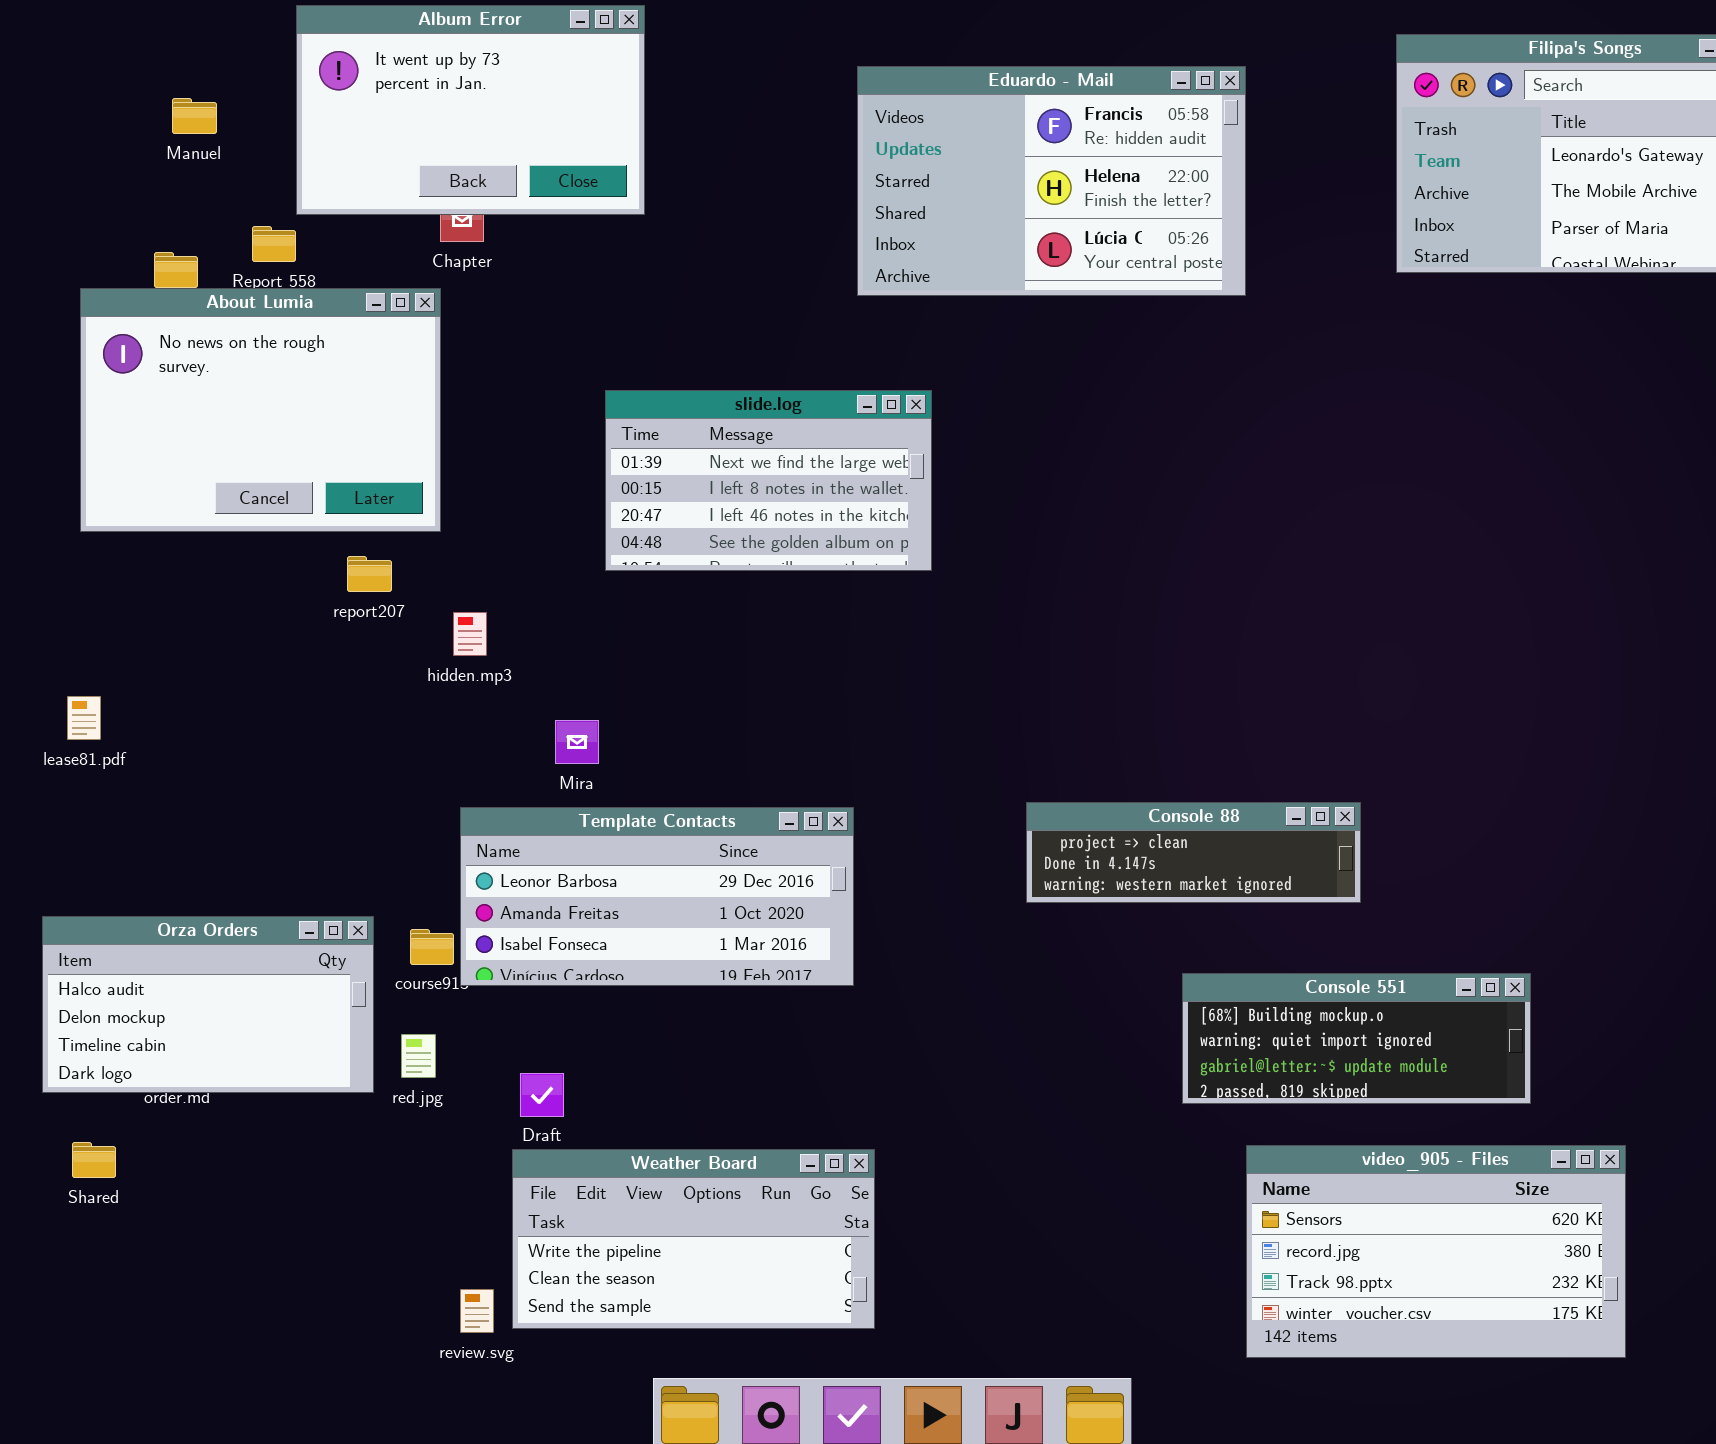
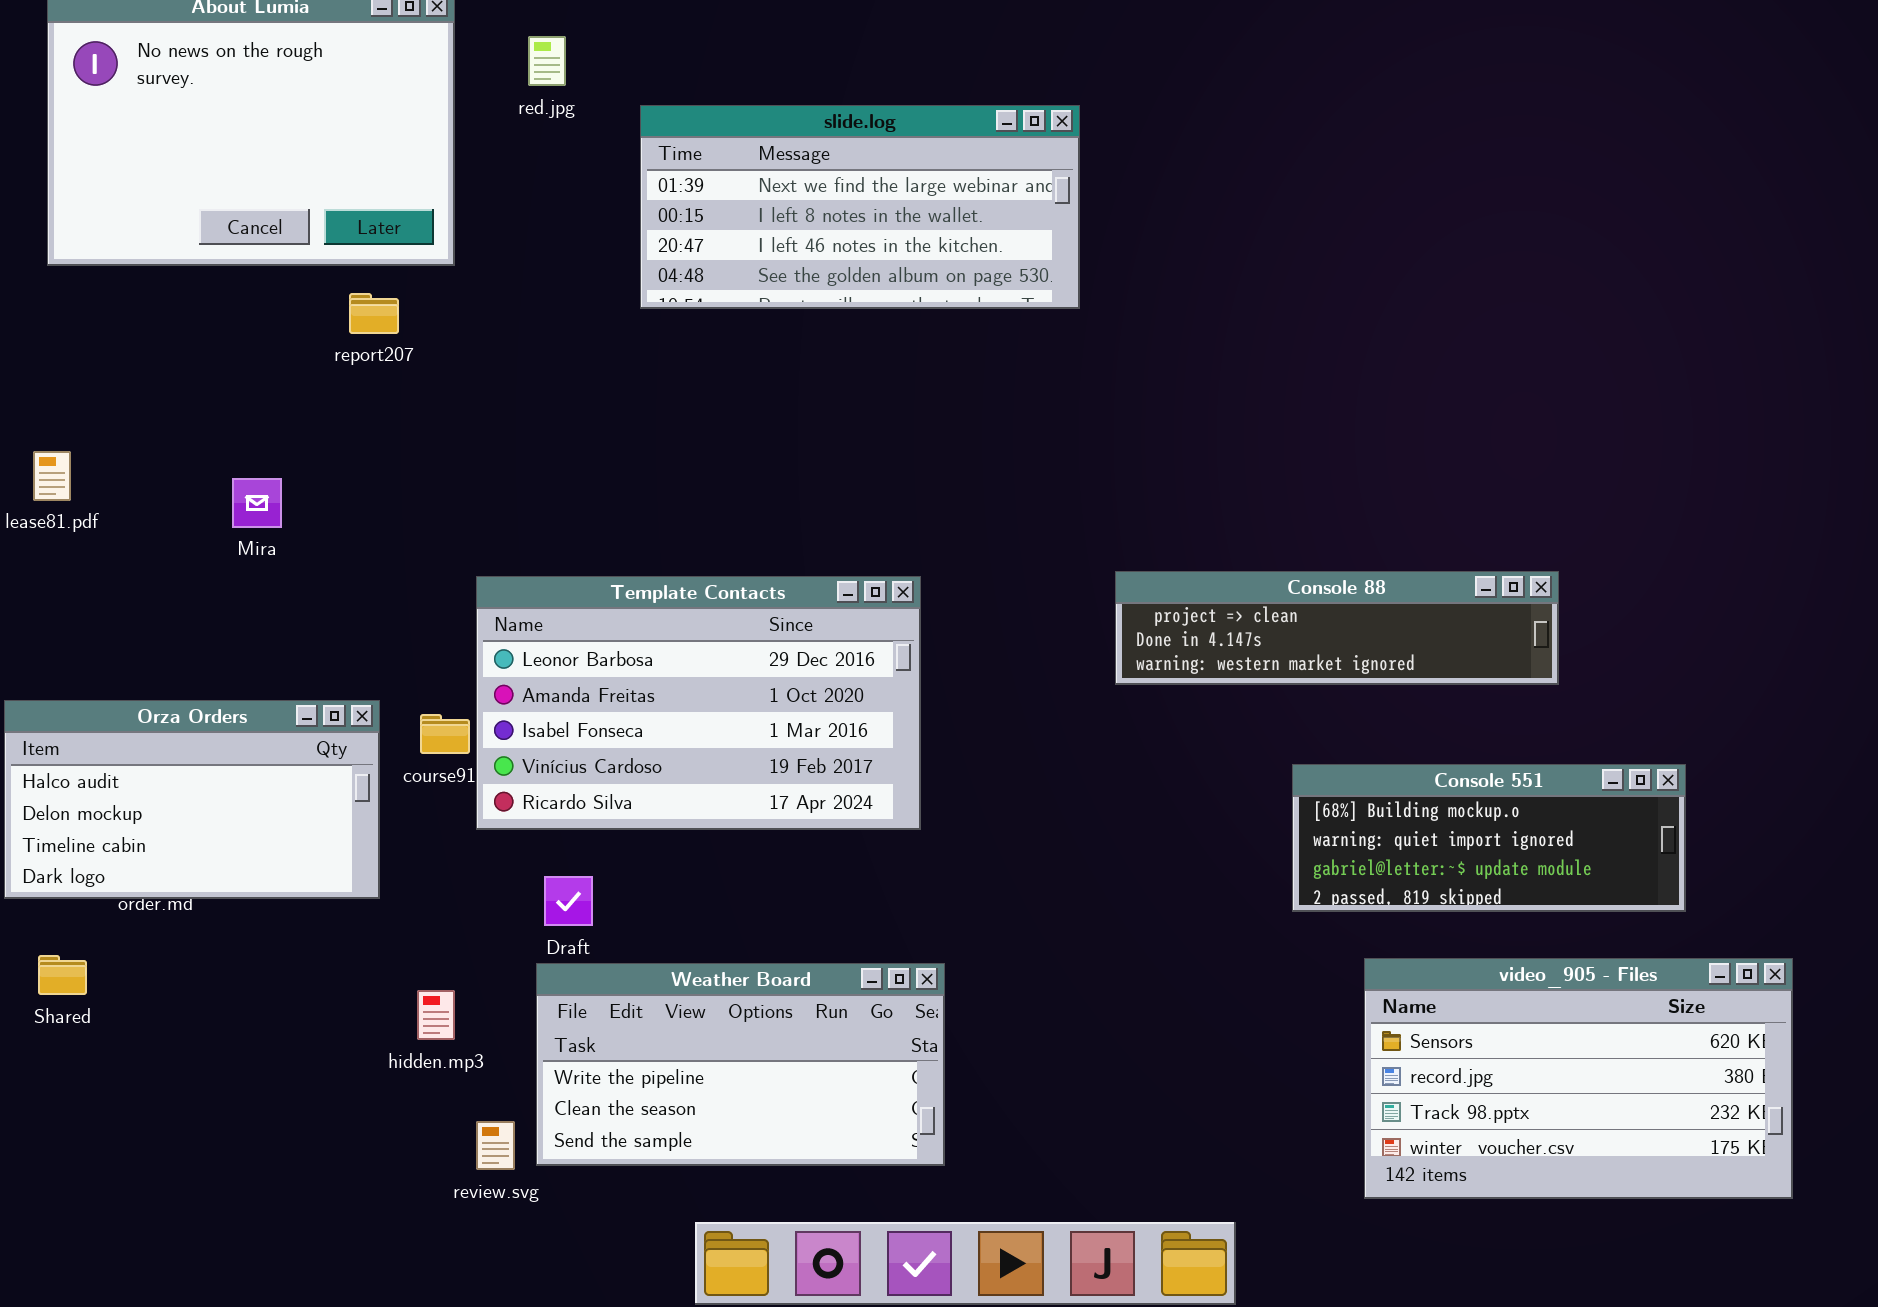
slide.log: [605,390,932,571] -> [640,105,1080,309], resized
hidden.mp3: [453,612,487,656] -> [417,990,455,1040], moved
Mira: [555,720,599,764] -> [232,478,282,528], moved
Console 88: [1026,802,1361,903] -> [1115,571,1559,685], resized
Template Contacts: [460,807,854,986] -> [476,576,921,830], resized
red.jpg: [401,1034,436,1078] -> [528,36,566,86], moved

